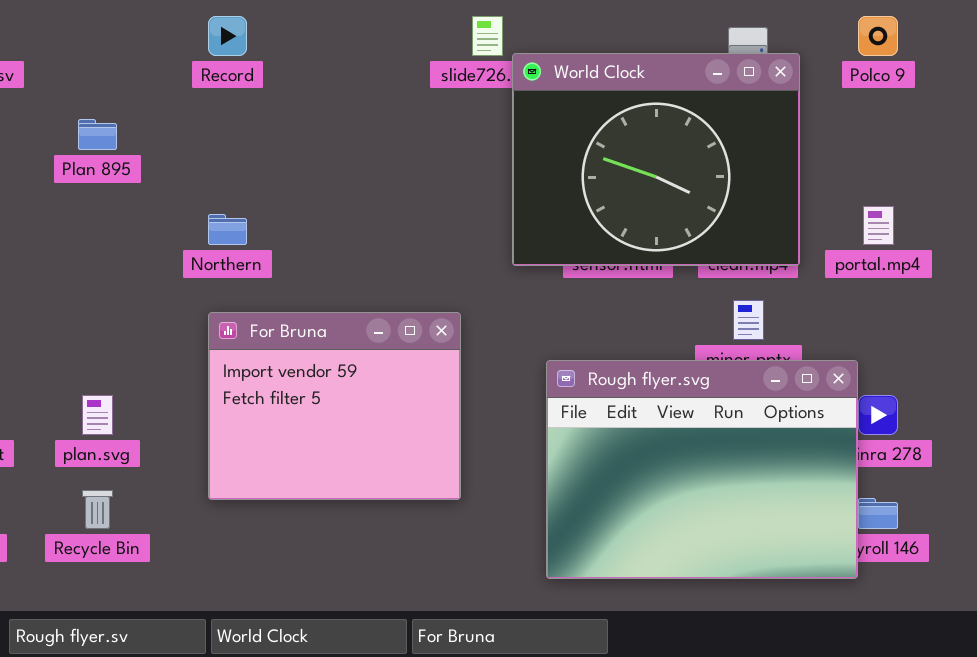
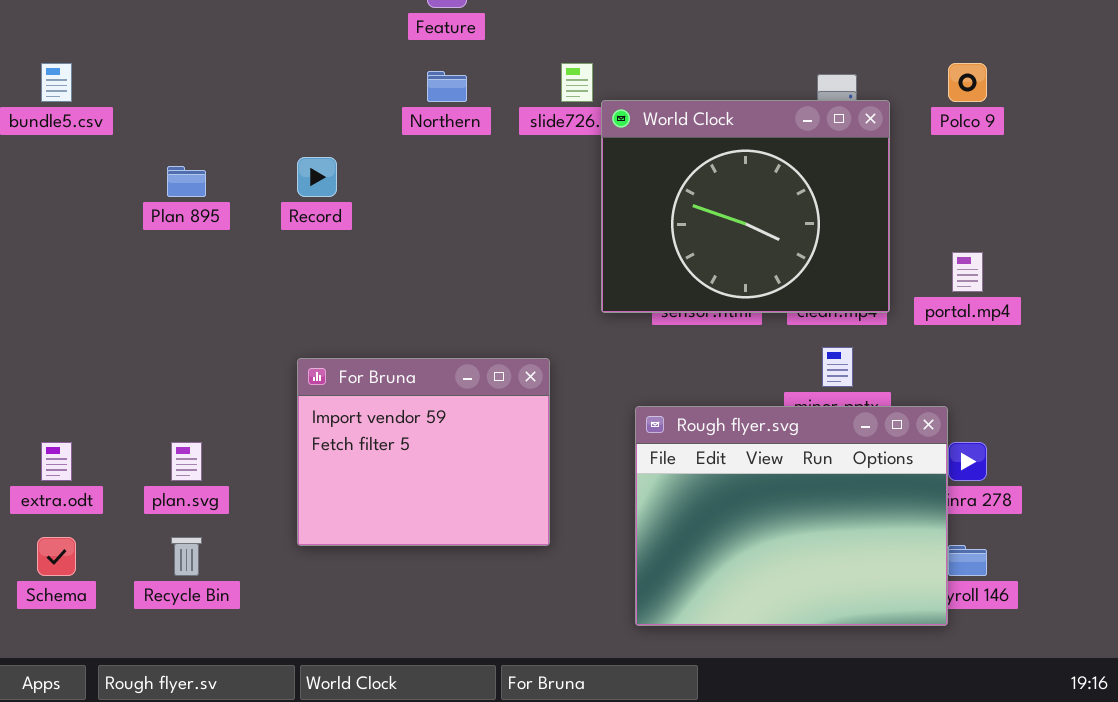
Record: [208,16,247,56] -> [297,157,337,197], moved
Northern: [208,214,247,245] -> [427,71,467,102], moved

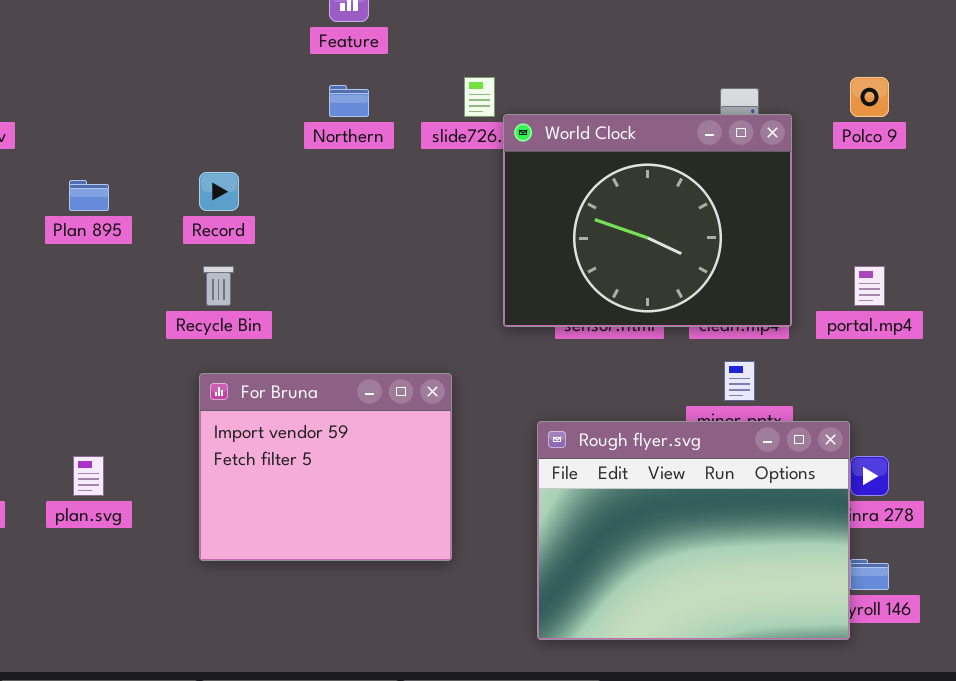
Recycle Bin: [171,537,202,576] -> [203,266,234,306], moved

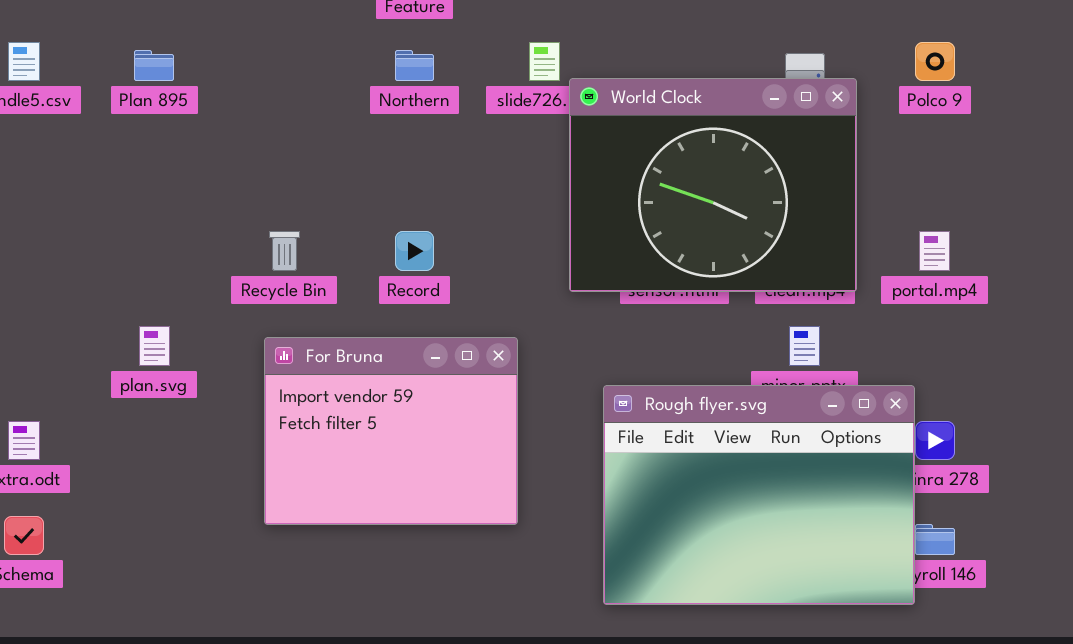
Record: [199,172,239,211] -> [395,231,434,271], moved
Plan 895: [69,180,109,211] -> [134,50,174,81], moved
plan.svg: [73,456,104,496] -> [139,326,170,366], moved

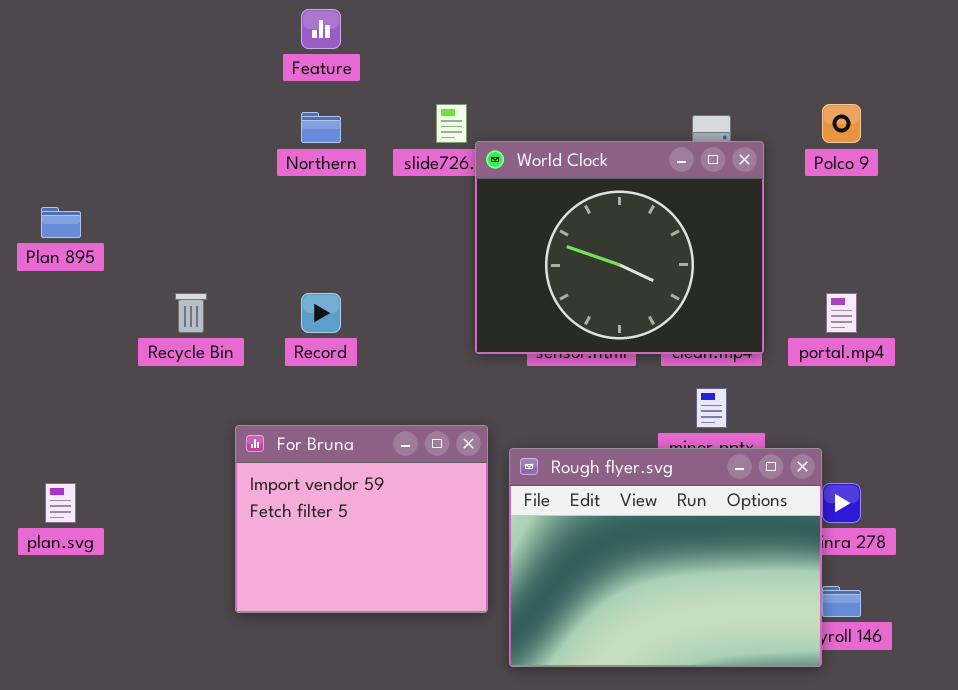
Plan 895: [134,50,174,81] -> [41,207,81,238], moved
plan.svg: [139,326,170,366] -> [45,483,76,523], moved
For Bruna: [264,337,518,525] -> [235,425,488,613], moved

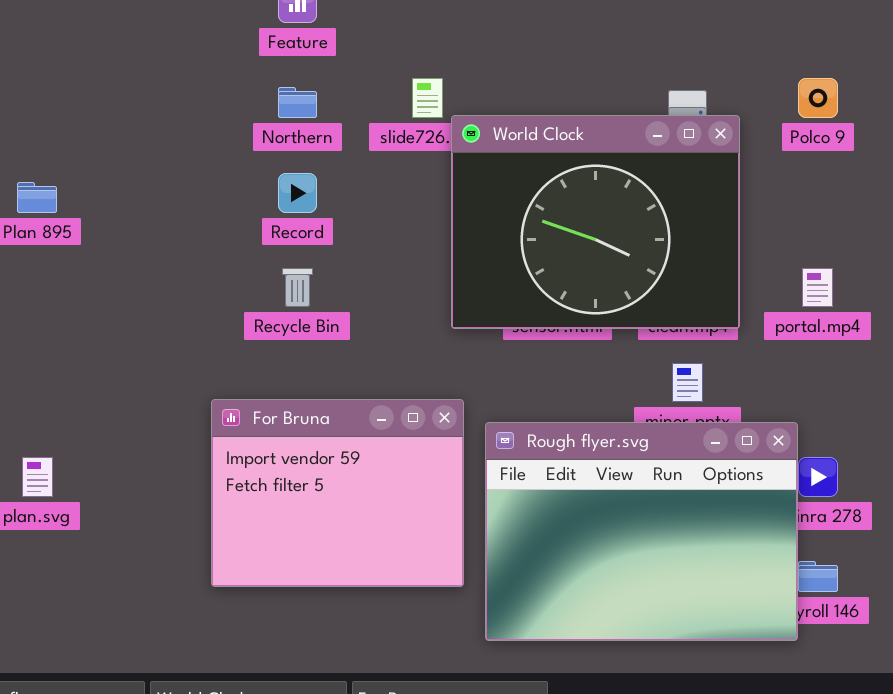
Recycle Bin: [175,293,207,333] -> [282,268,313,307], moved
Record: [301,293,341,333] -> [278,173,317,213], moved

